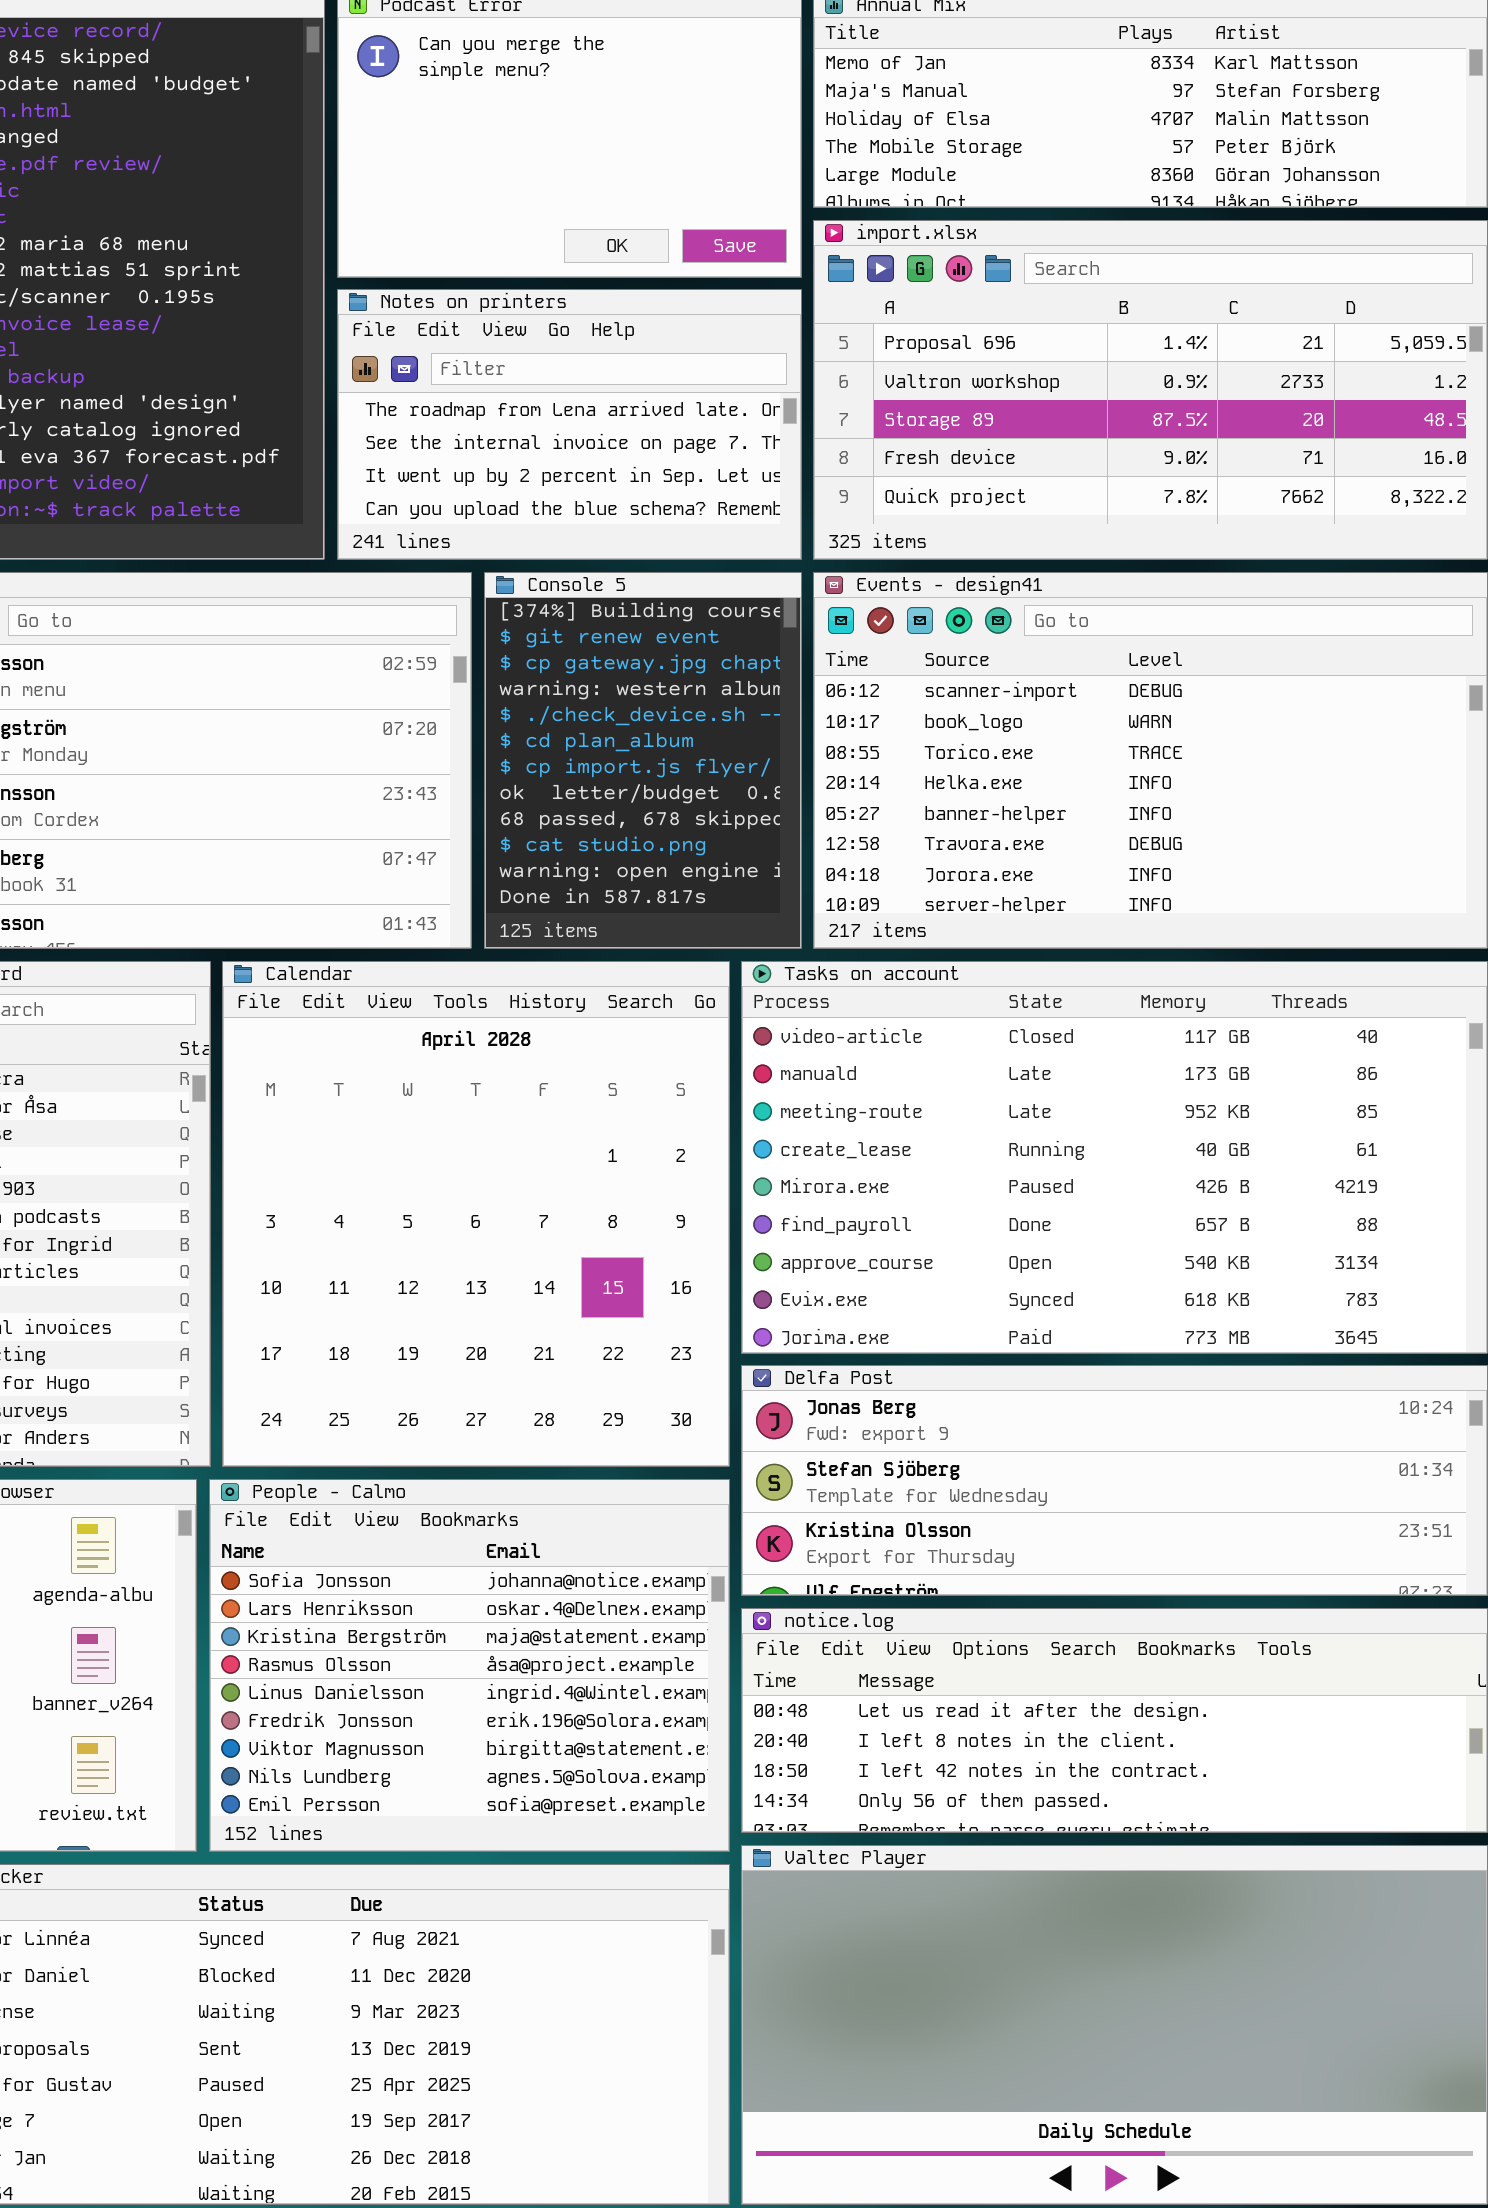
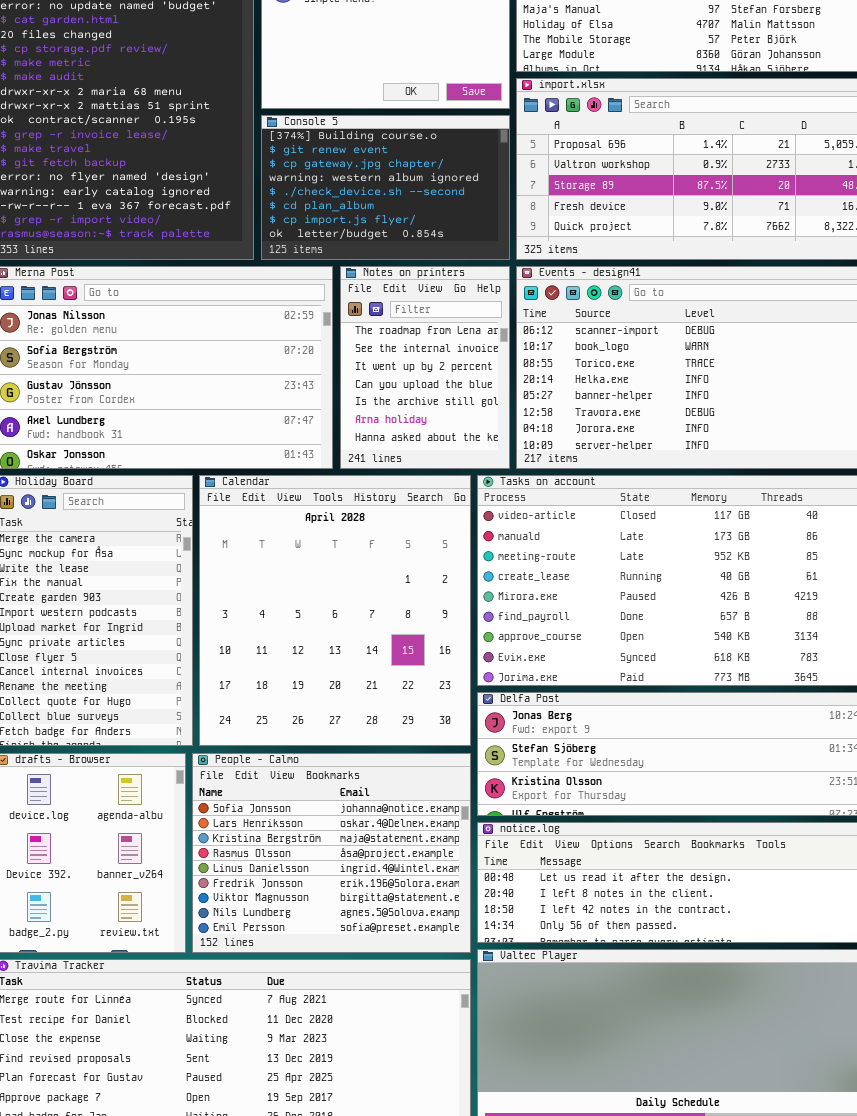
Notes on printers: [337,289,802,560] -> [340,266,510,469], moved, resized
Console 5: [484,572,802,949] -> [261,115,510,260], moved, resized

